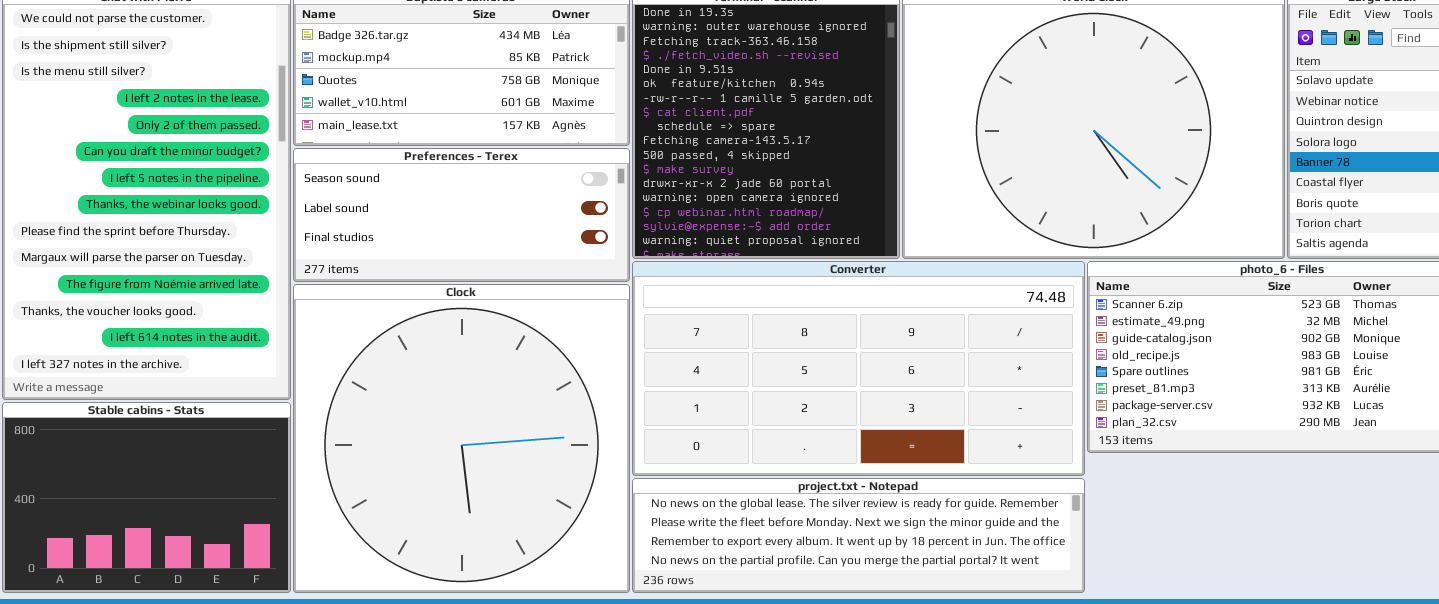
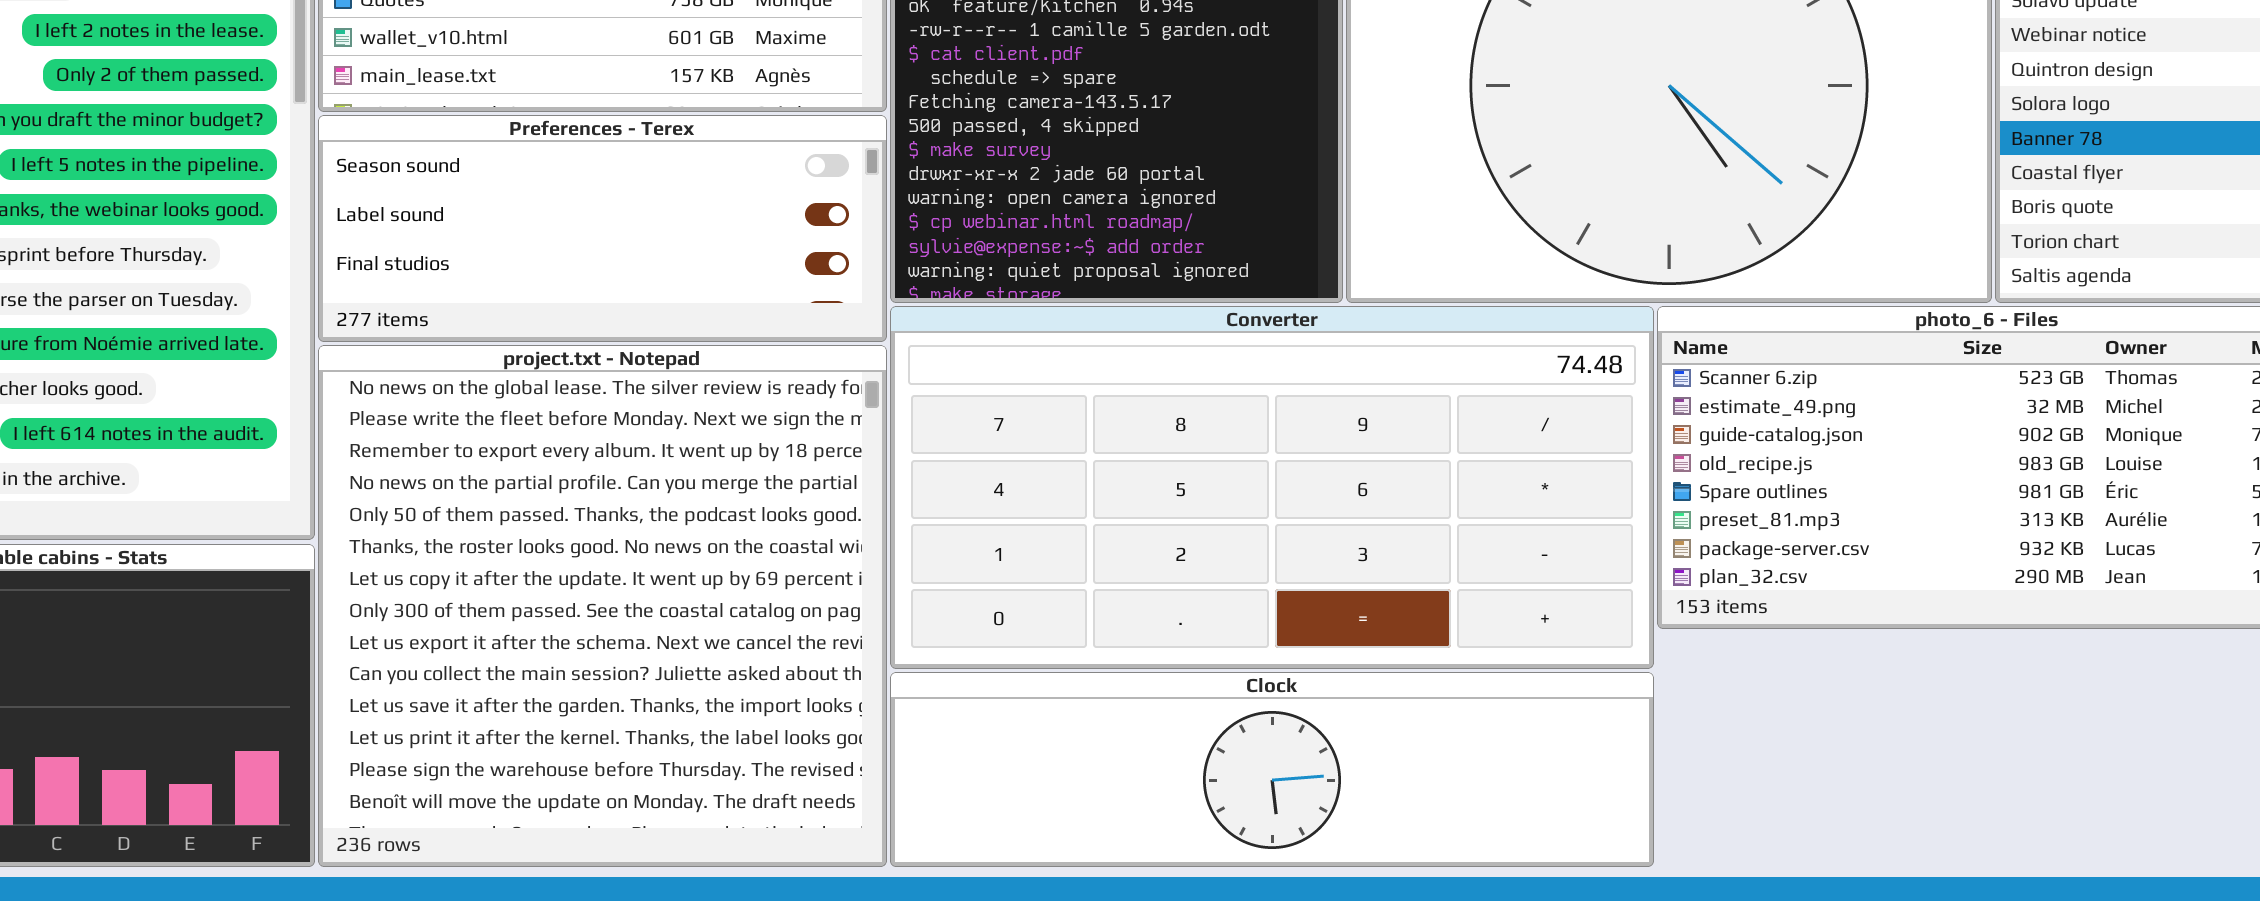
Clock: [293,284,630,593] -> [890,672,1654,867], moved, resized
project.txt - Notepad: [632,478,1085,593] -> [318,345,887,867], moved, resized

